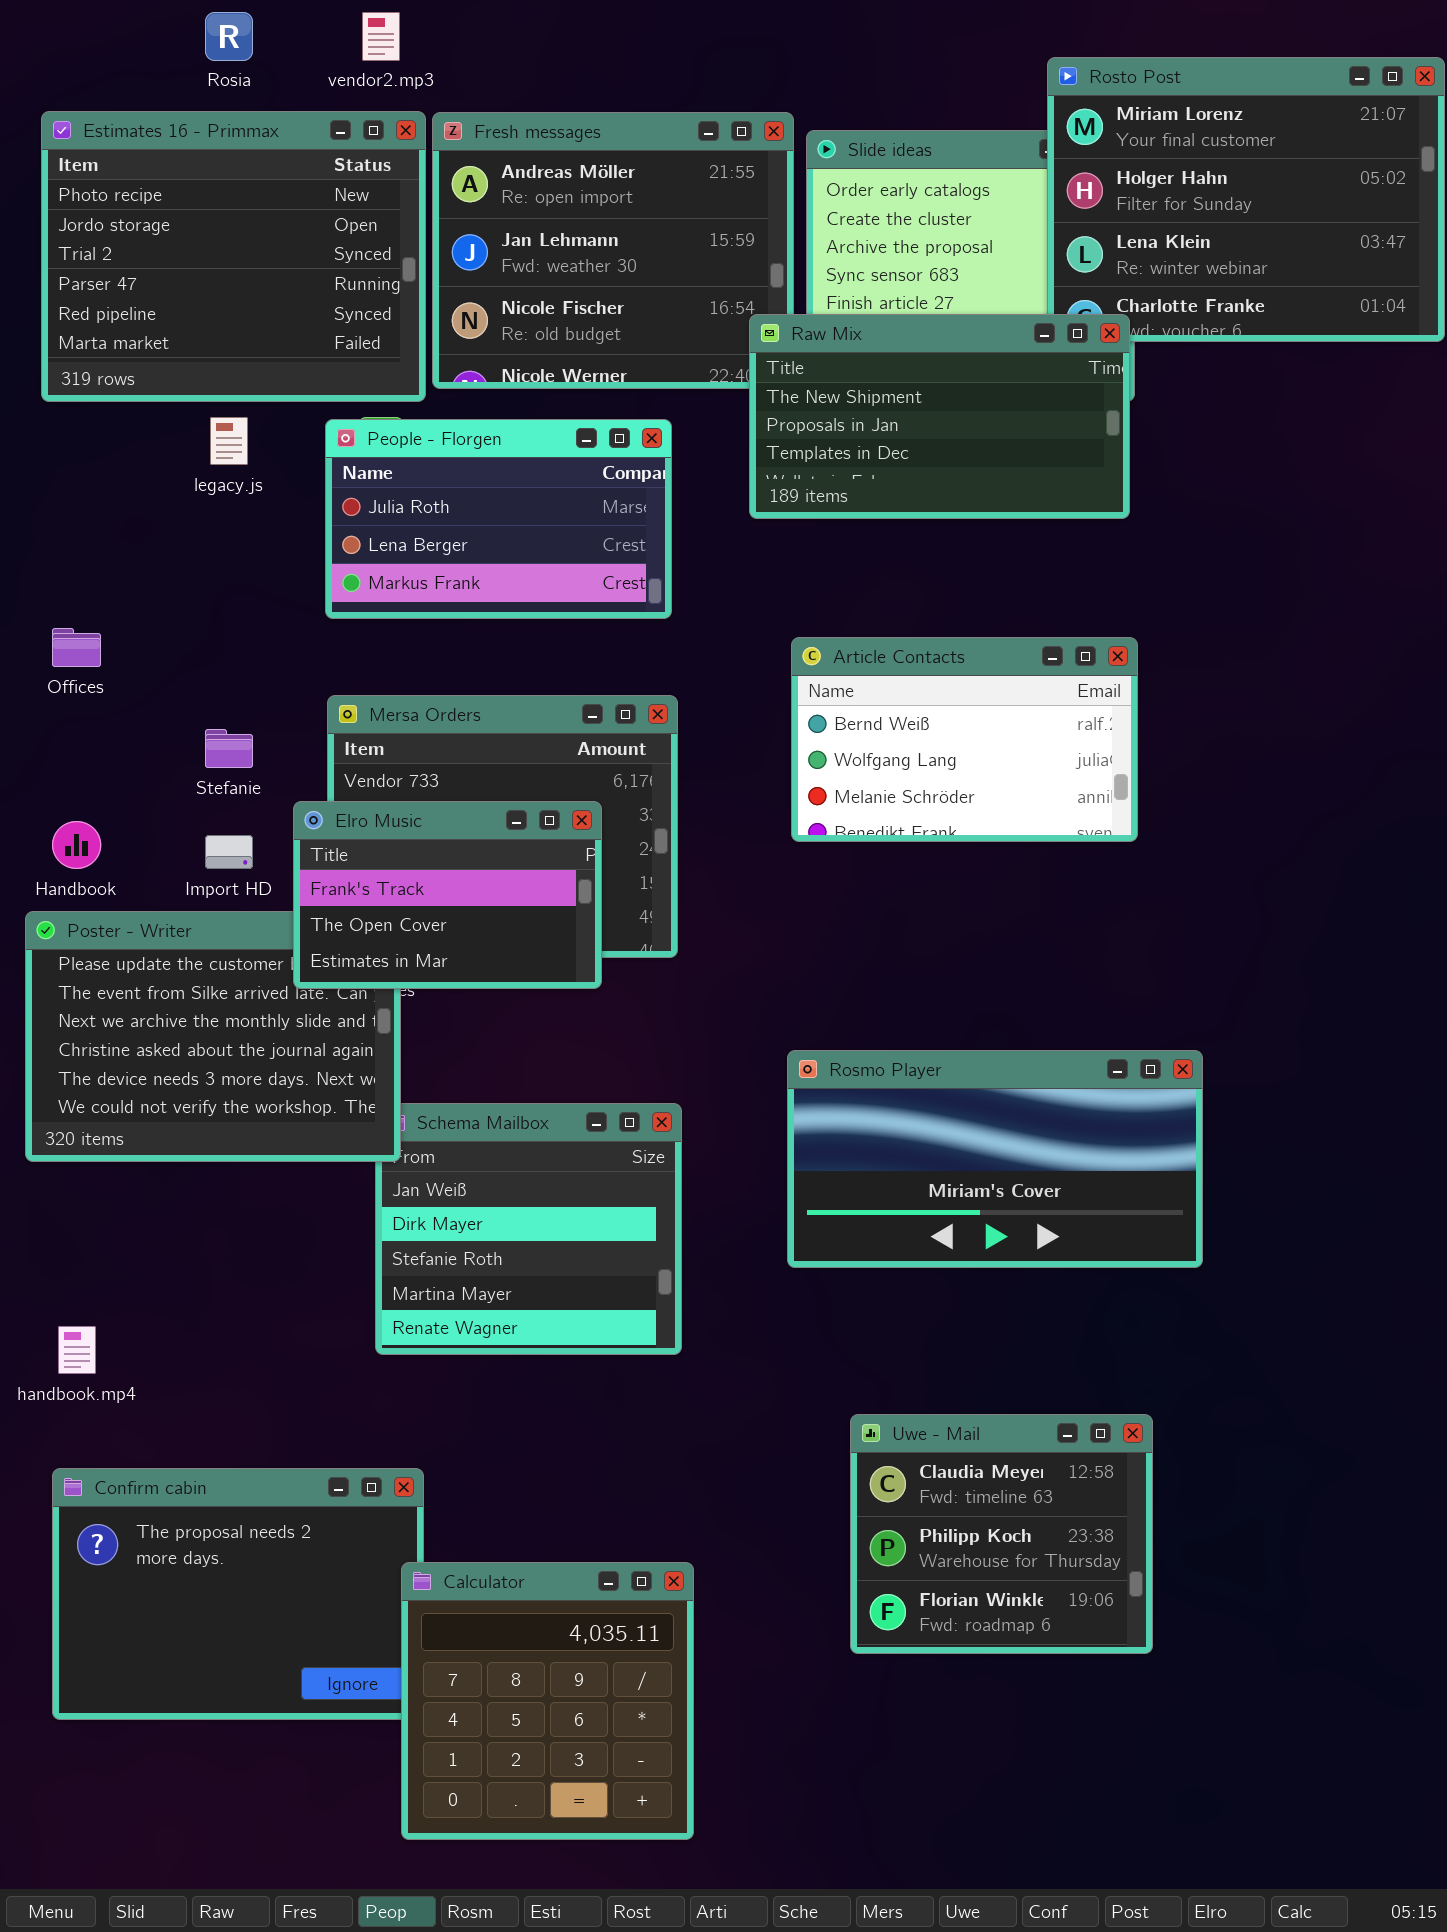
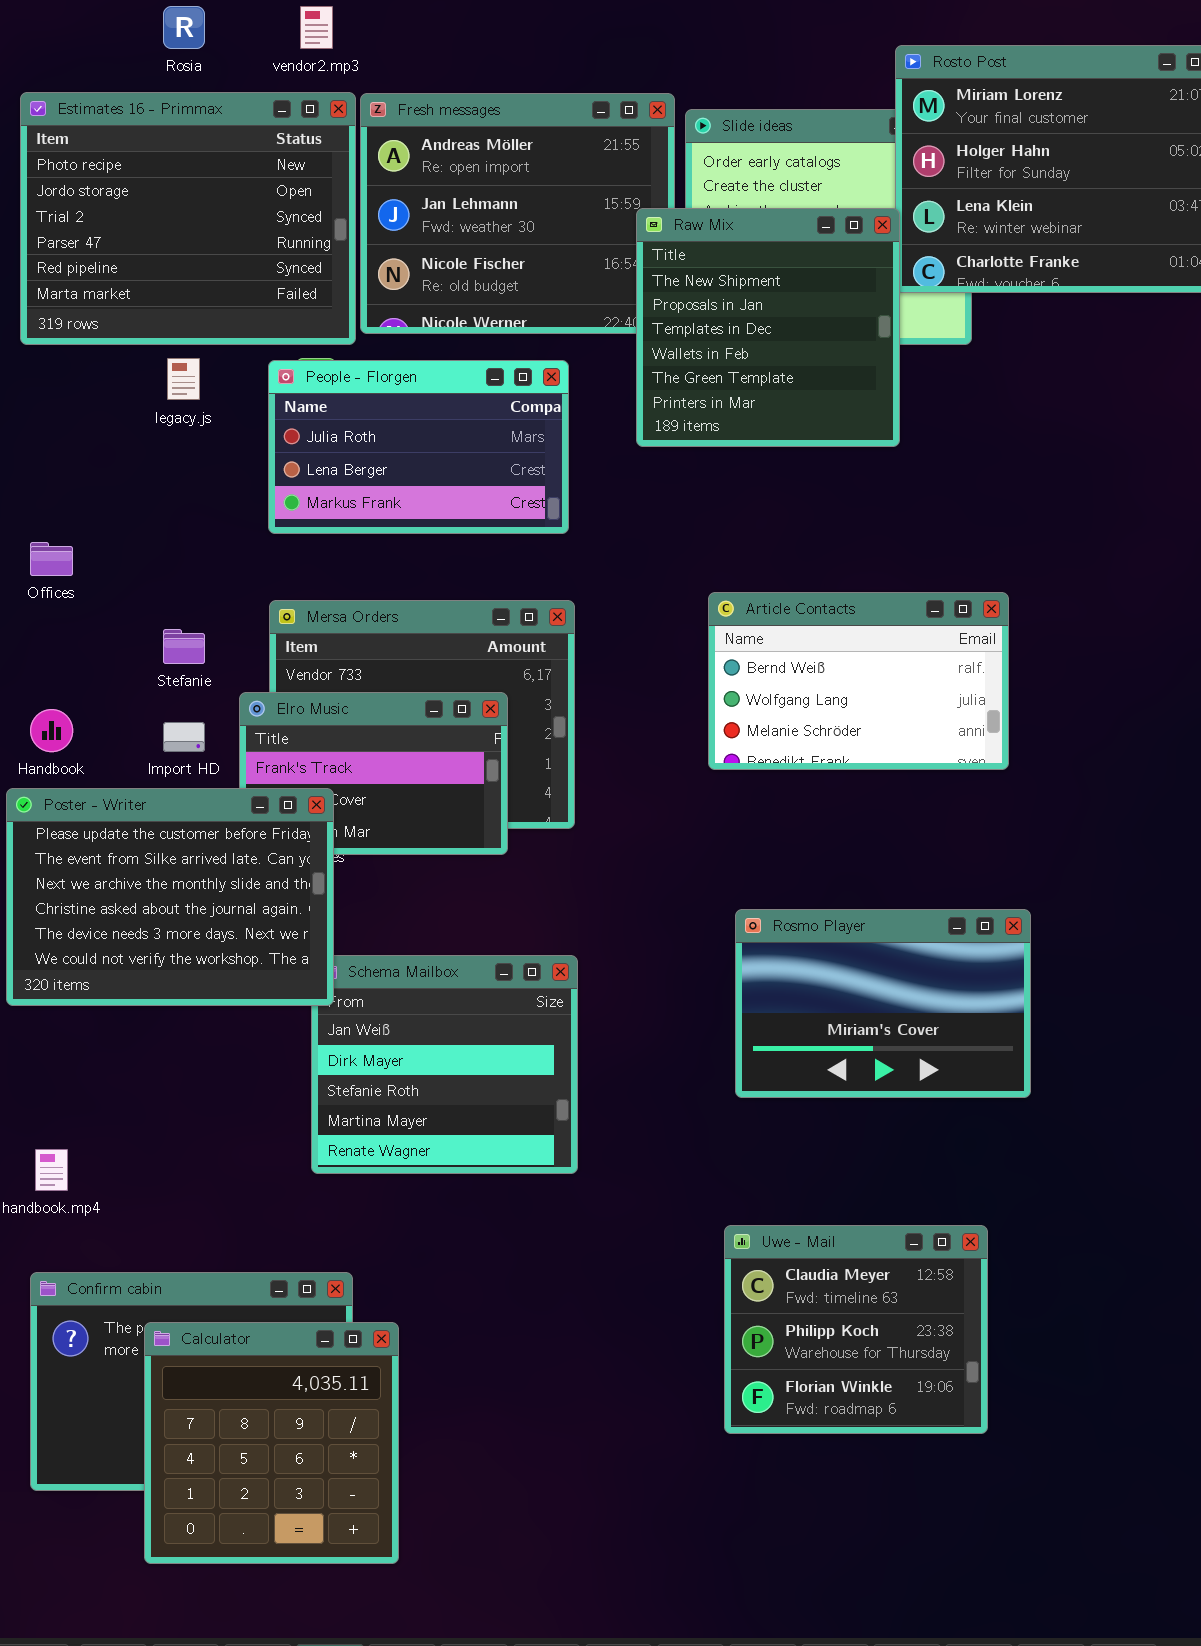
Raw Mix: [749,314,1130,519] -> [636,208,900,447], resized
Article Contacts: [791,637,1138,842] -> [708,592,1009,770], moved
Poster - Writer: [25,911,401,1162] -> [6,788,334,1006], raised
Rosmo Player: [787,1050,1203,1268] -> [735,909,1031,1098], resized
Calculator: [401,1562,694,1840] -> [144,1322,399,1564], moved

